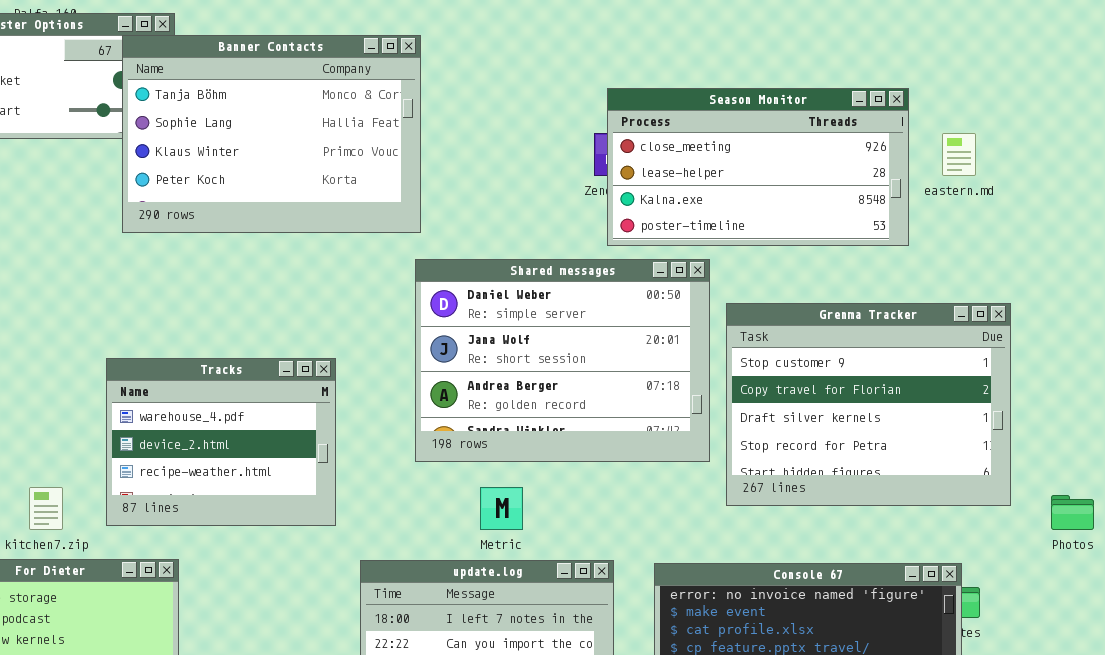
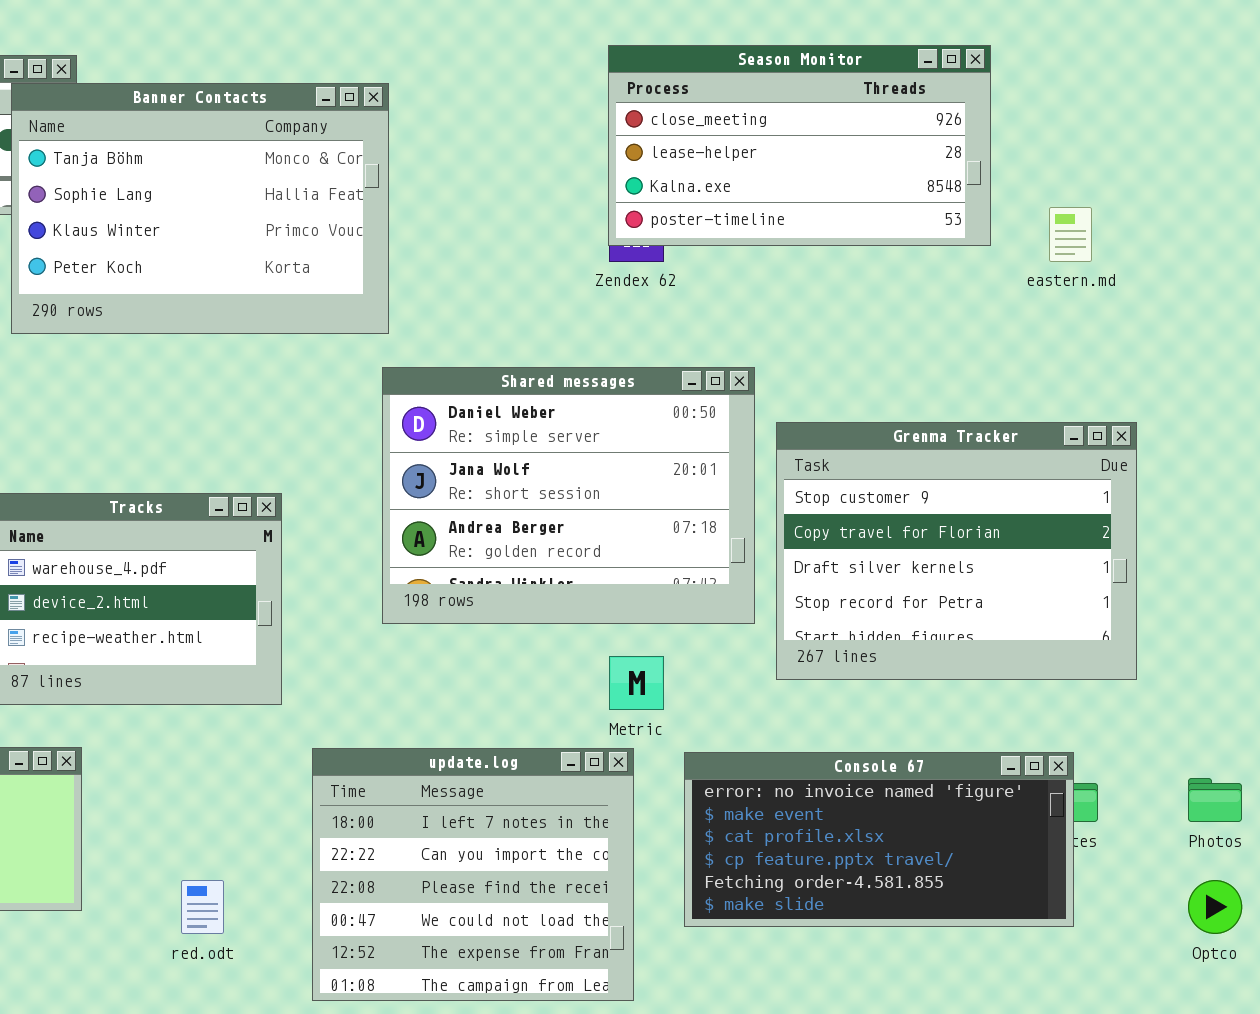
Season Monitor: [607,88,909,246] -> [608,45,991,246], moved
Metric: [480,487,523,530] -> [609,656,664,710], moved
Photos: [1051,495,1094,530] -> [1188,778,1242,822], moved

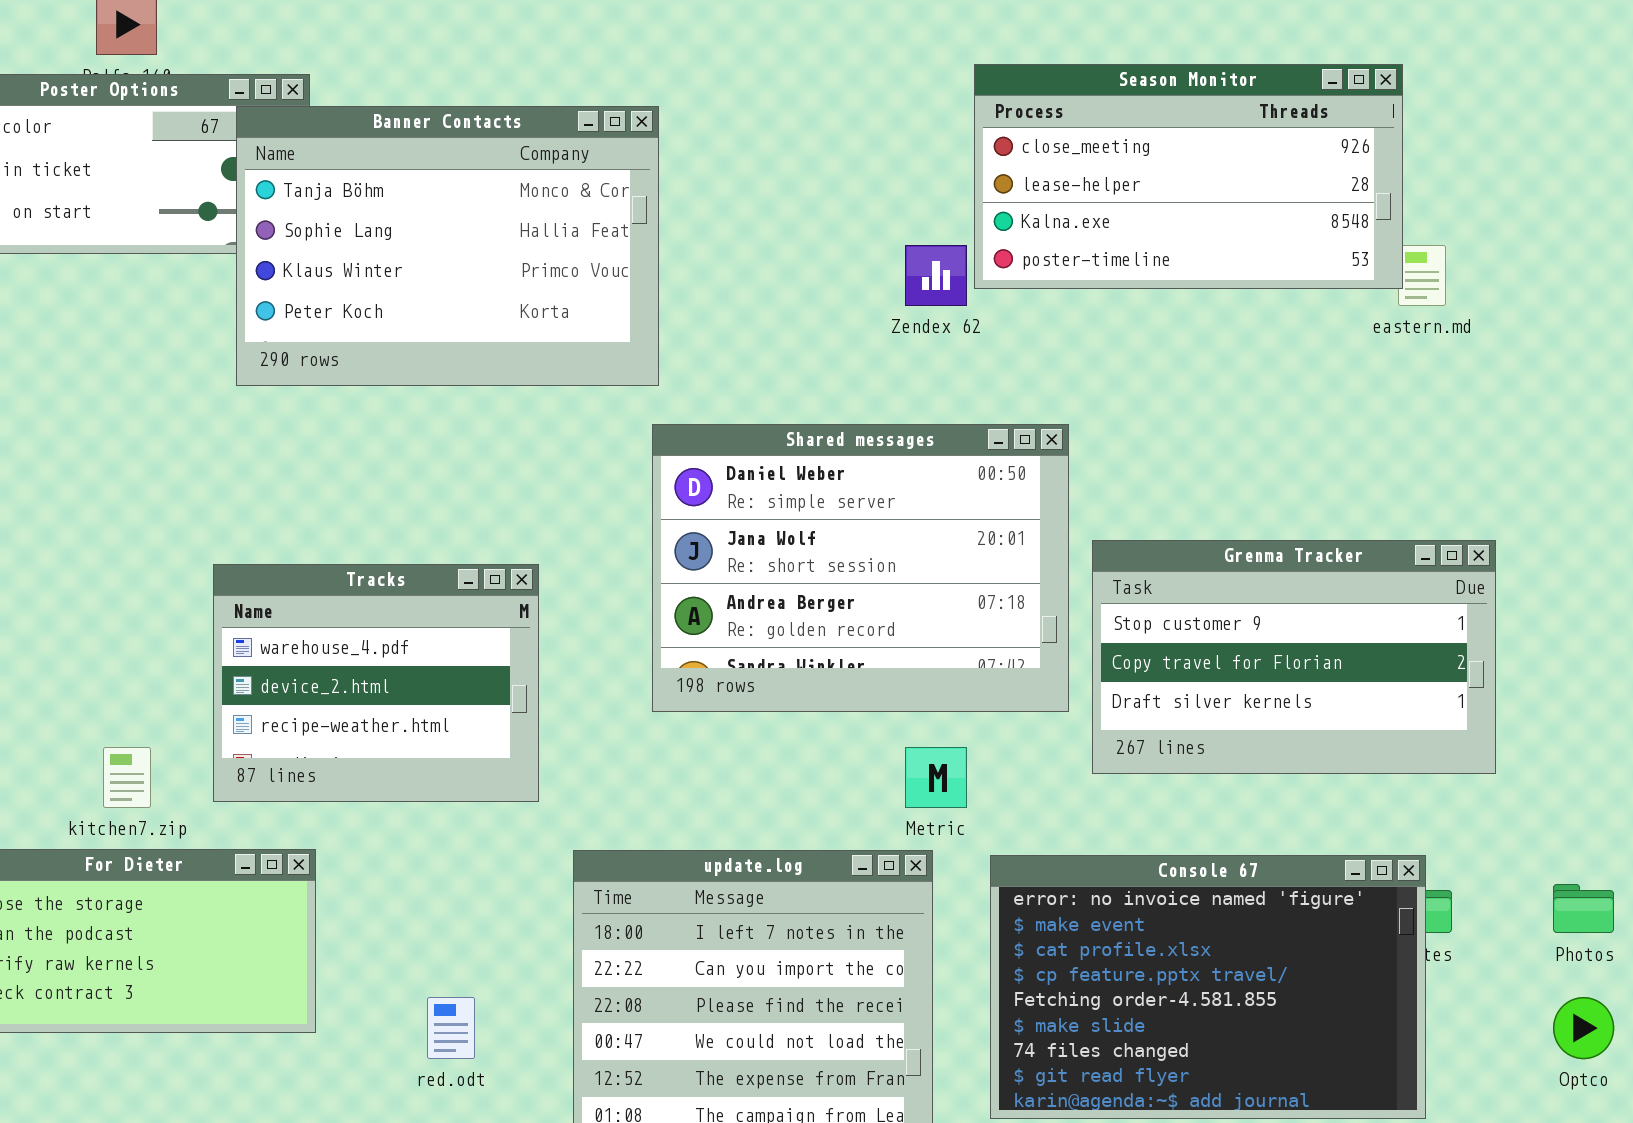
Season Monitor: [608,45,991,246] -> [974,64,1403,289], moved
Grenma Tracker: [776,422,1137,680] -> [1092,540,1496,774], resized
Console 67: [684,752,1074,927] -> [990,855,1426,1119], resized

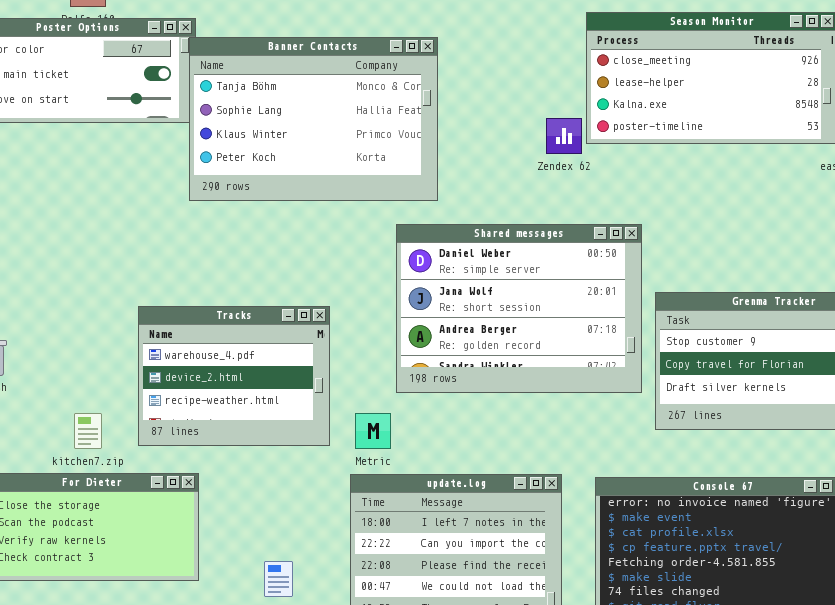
Banner Contacts: [236,106,659,386] -> [189,37,438,201], moved
Metric: [905,747,967,808] -> [355,413,391,449], moved

